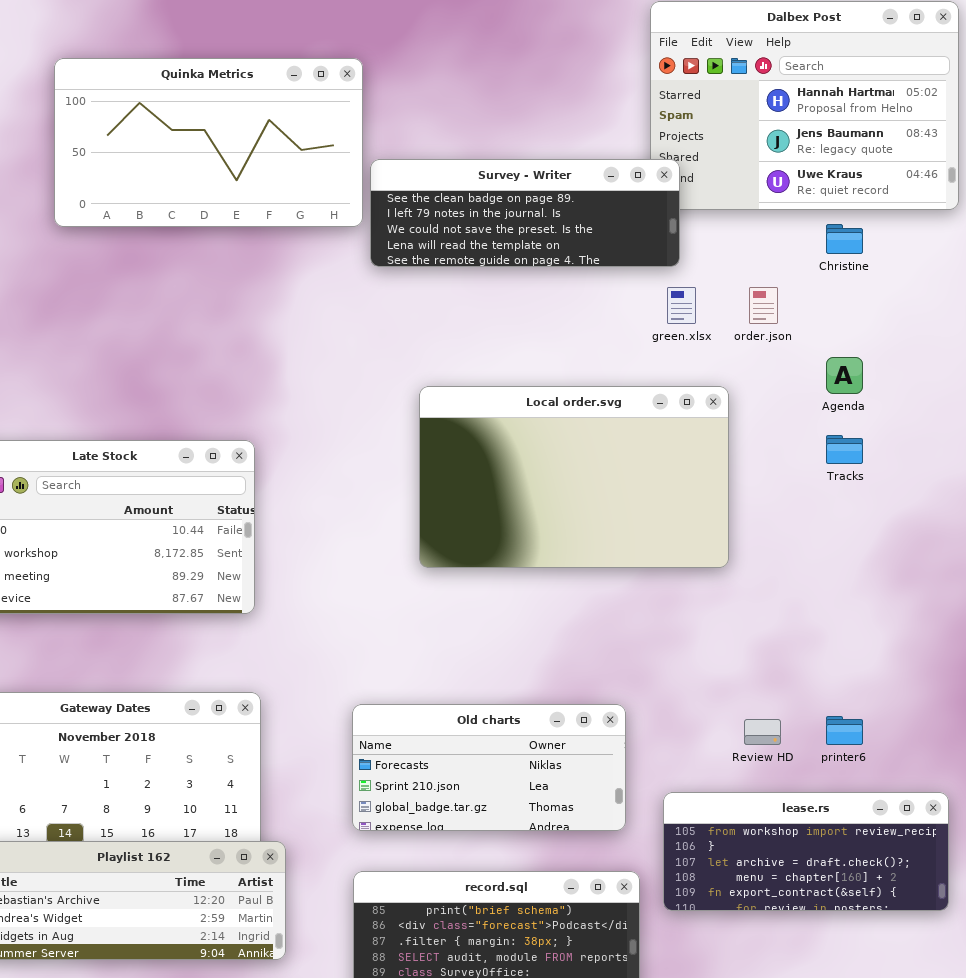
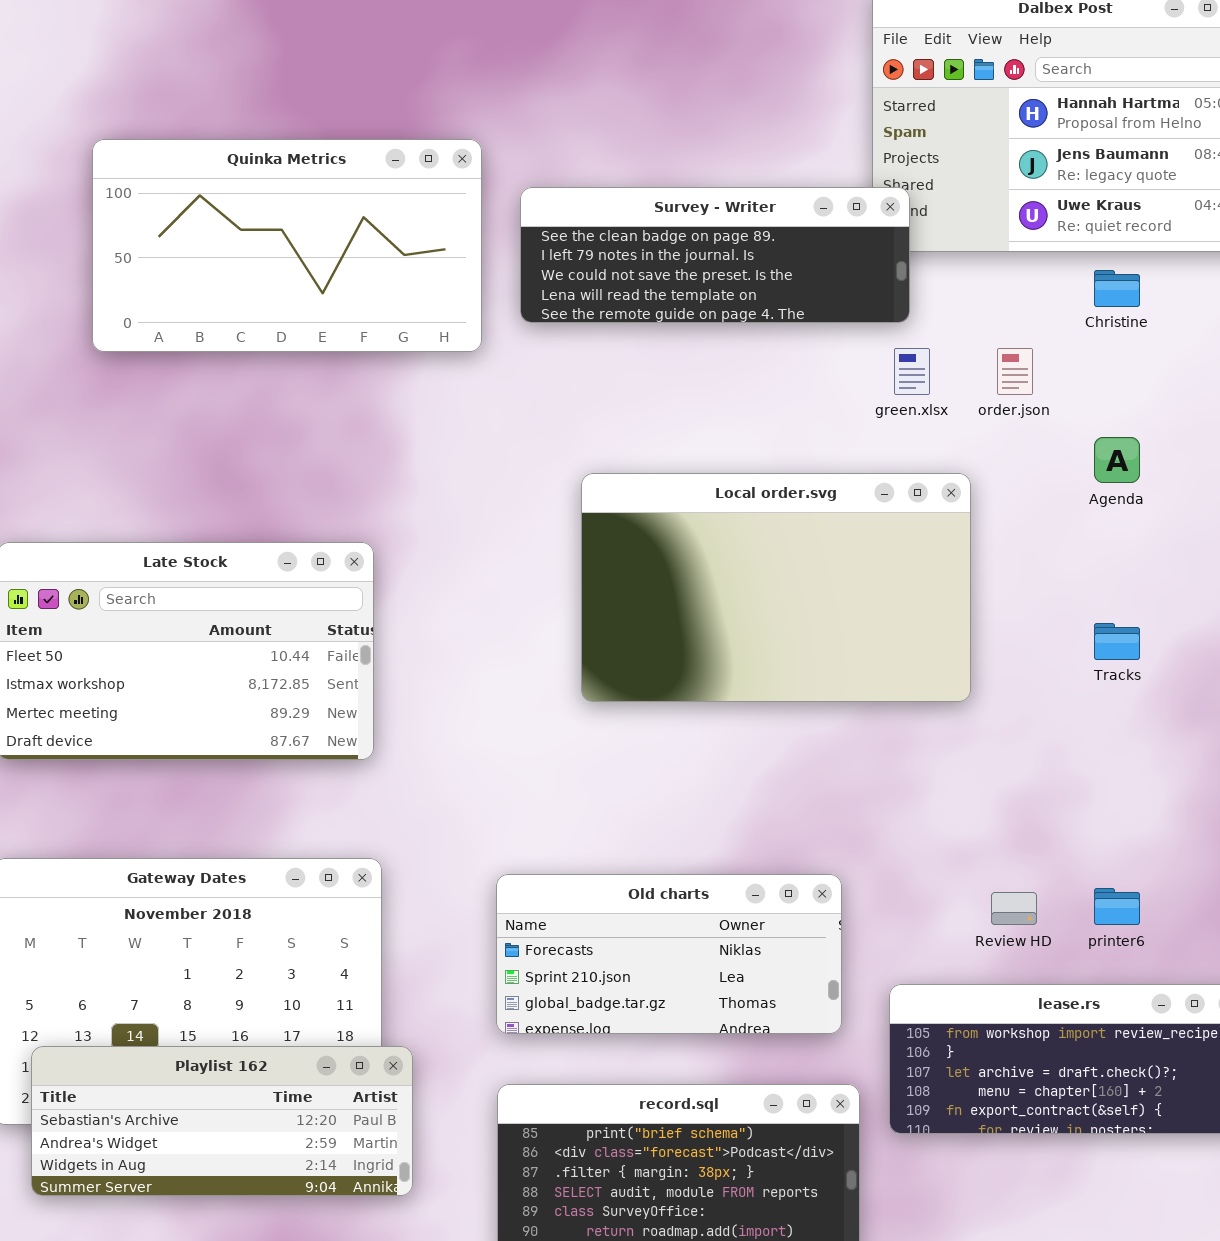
Quinka Metrics: [54,58,363,227] -> [92,139,482,352], moved
Tracks: [826,435,863,464] -> [1094,623,1140,660], moved

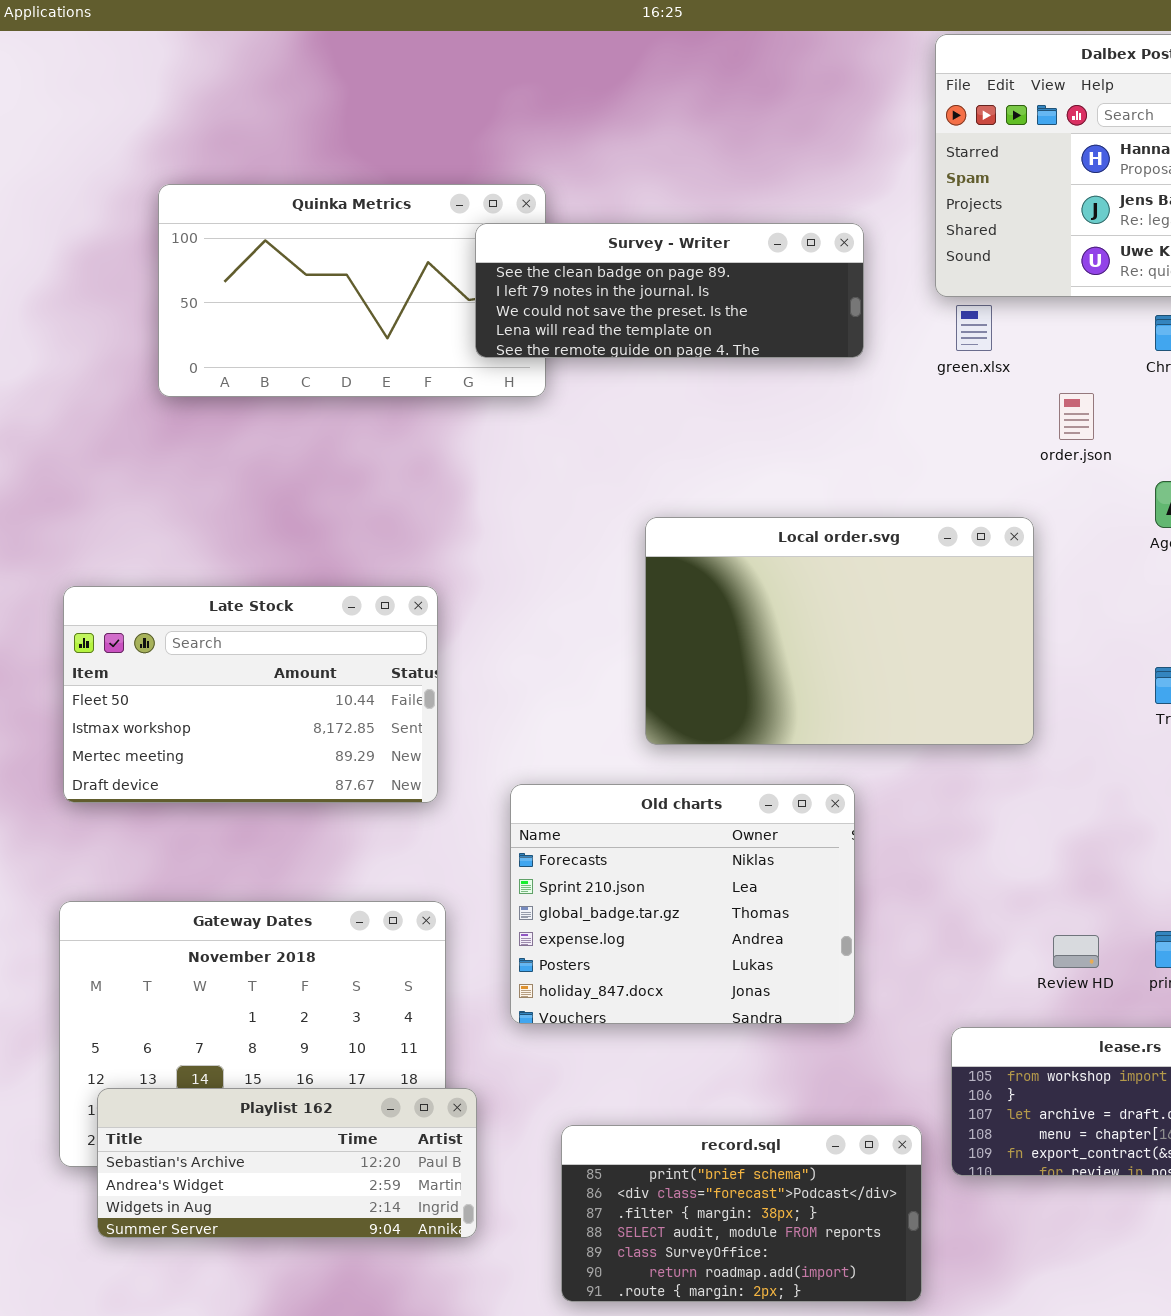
Survey - Writer: [520,187,910,323] -> [475,223,864,358], moved
green.xlsx: [894,348,930,395] -> [956,305,992,351], moved
Old charts: [496,874,842,1034] -> [510,784,855,1024], moved, resized

